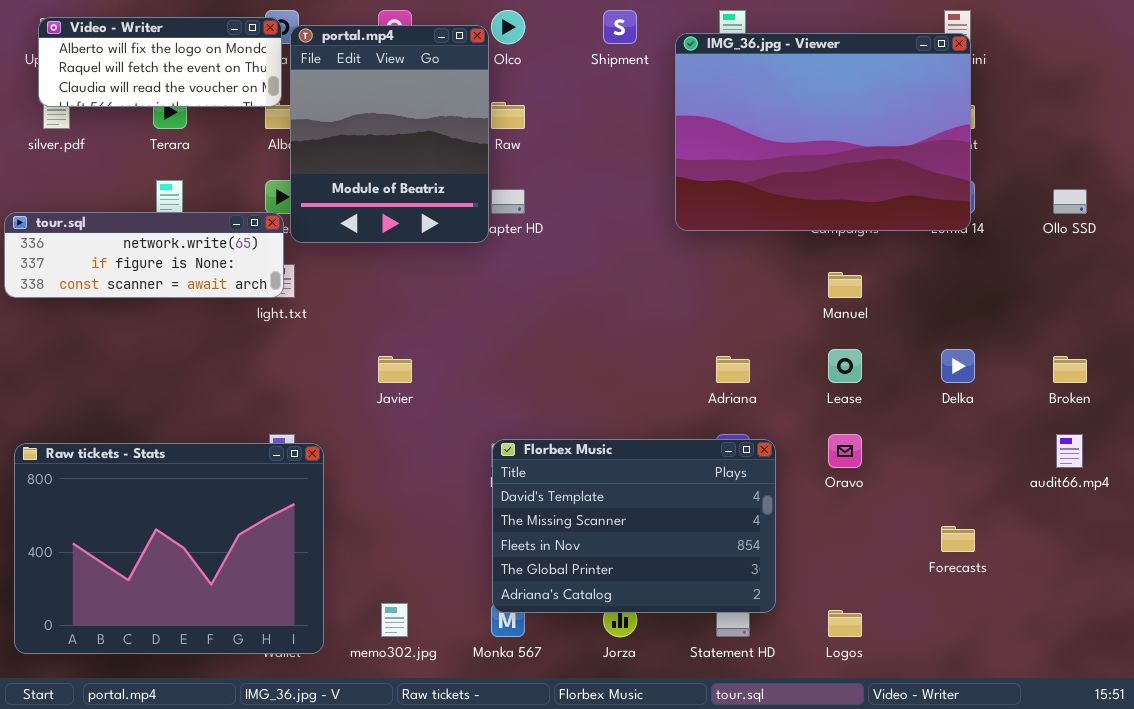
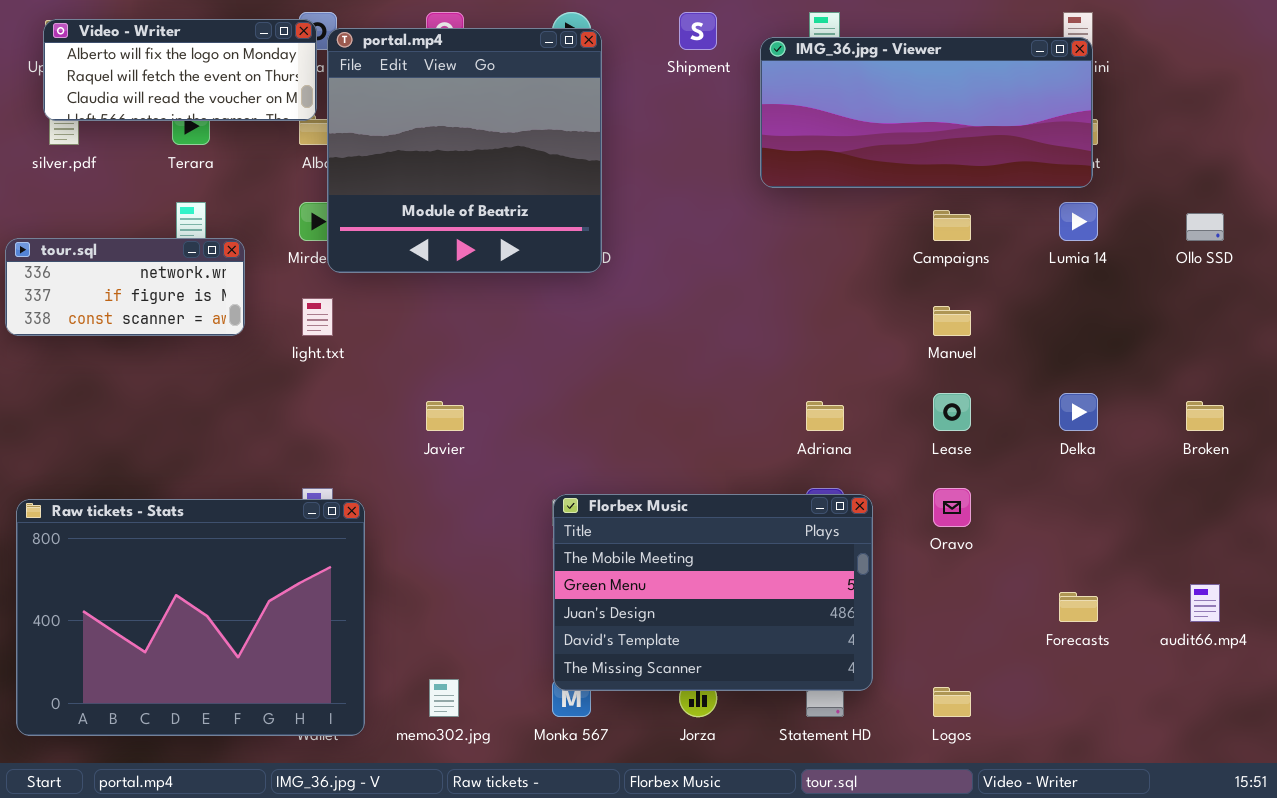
portal.mp4: [290,25,489,243] -> [327,28,602,273], resized
IMG_36.jpg - Viewer: [675,33,971,231] -> [760,37,1093,188], resized
tour.sql: [4,212,284,298] -> [5,238,245,336], resized
audit66.mp4: [1056,434,1083,468] -> [1190,584,1220,622], moved
Florbex Music: [492,439,776,613] -> [553,494,873,691], scrolled up 3 rows

